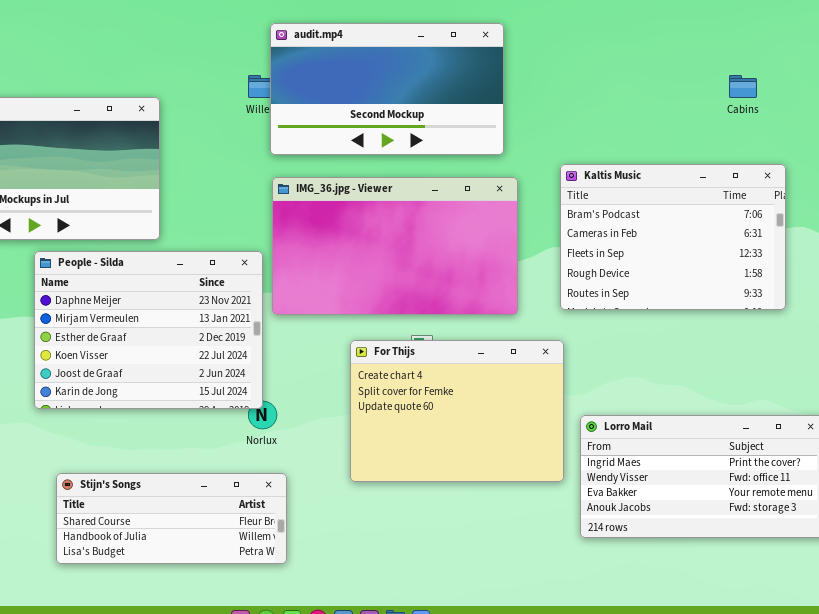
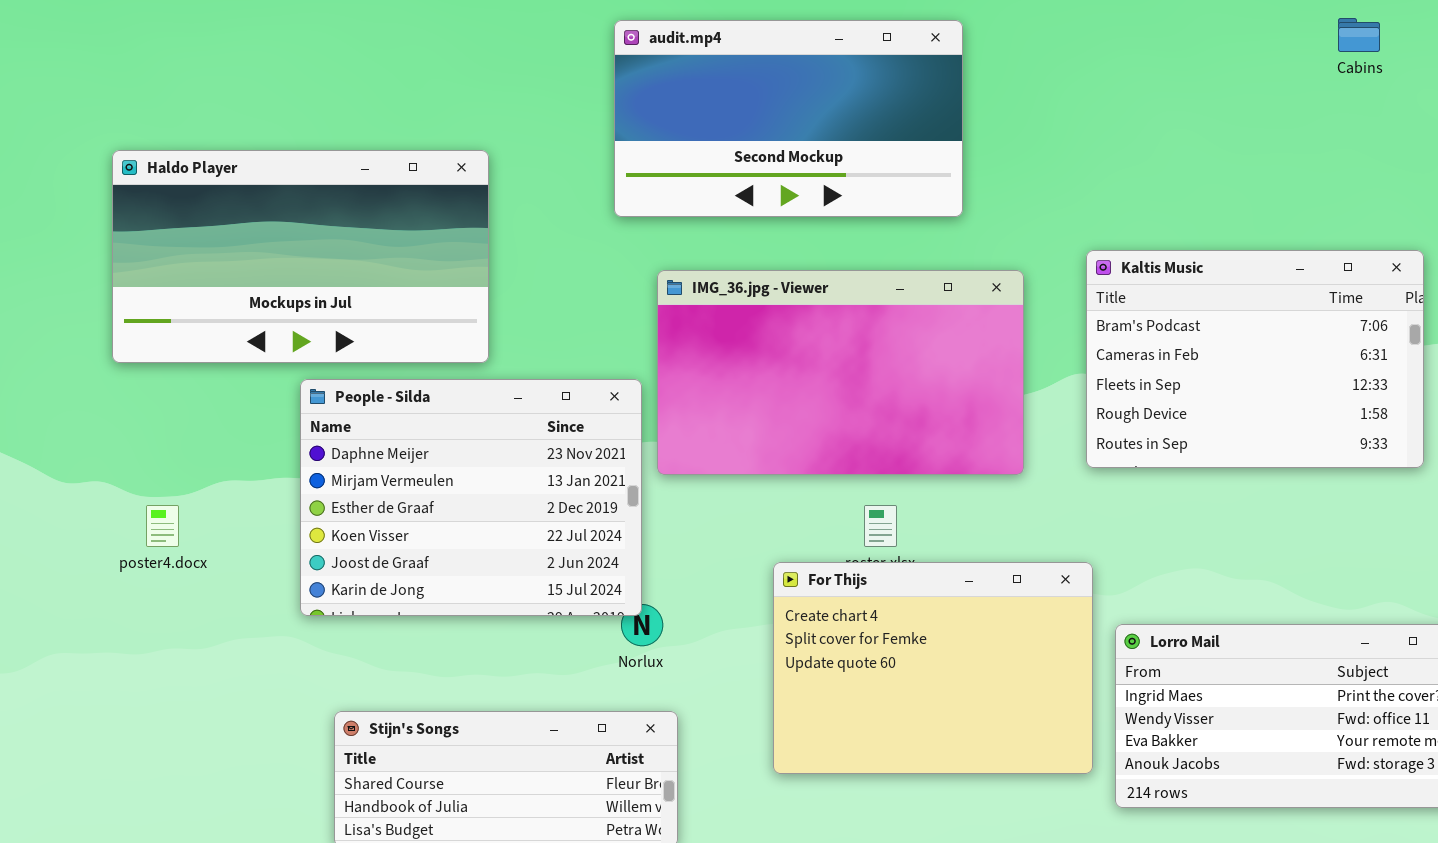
audit.mp4: [270,23,504,155] -> [614,20,963,217], moved
Cabins: [729,75,757,98] -> [1338,18,1380,52], moved
For Thijs: [350,340,564,482] -> [773,562,1093,774], moved

